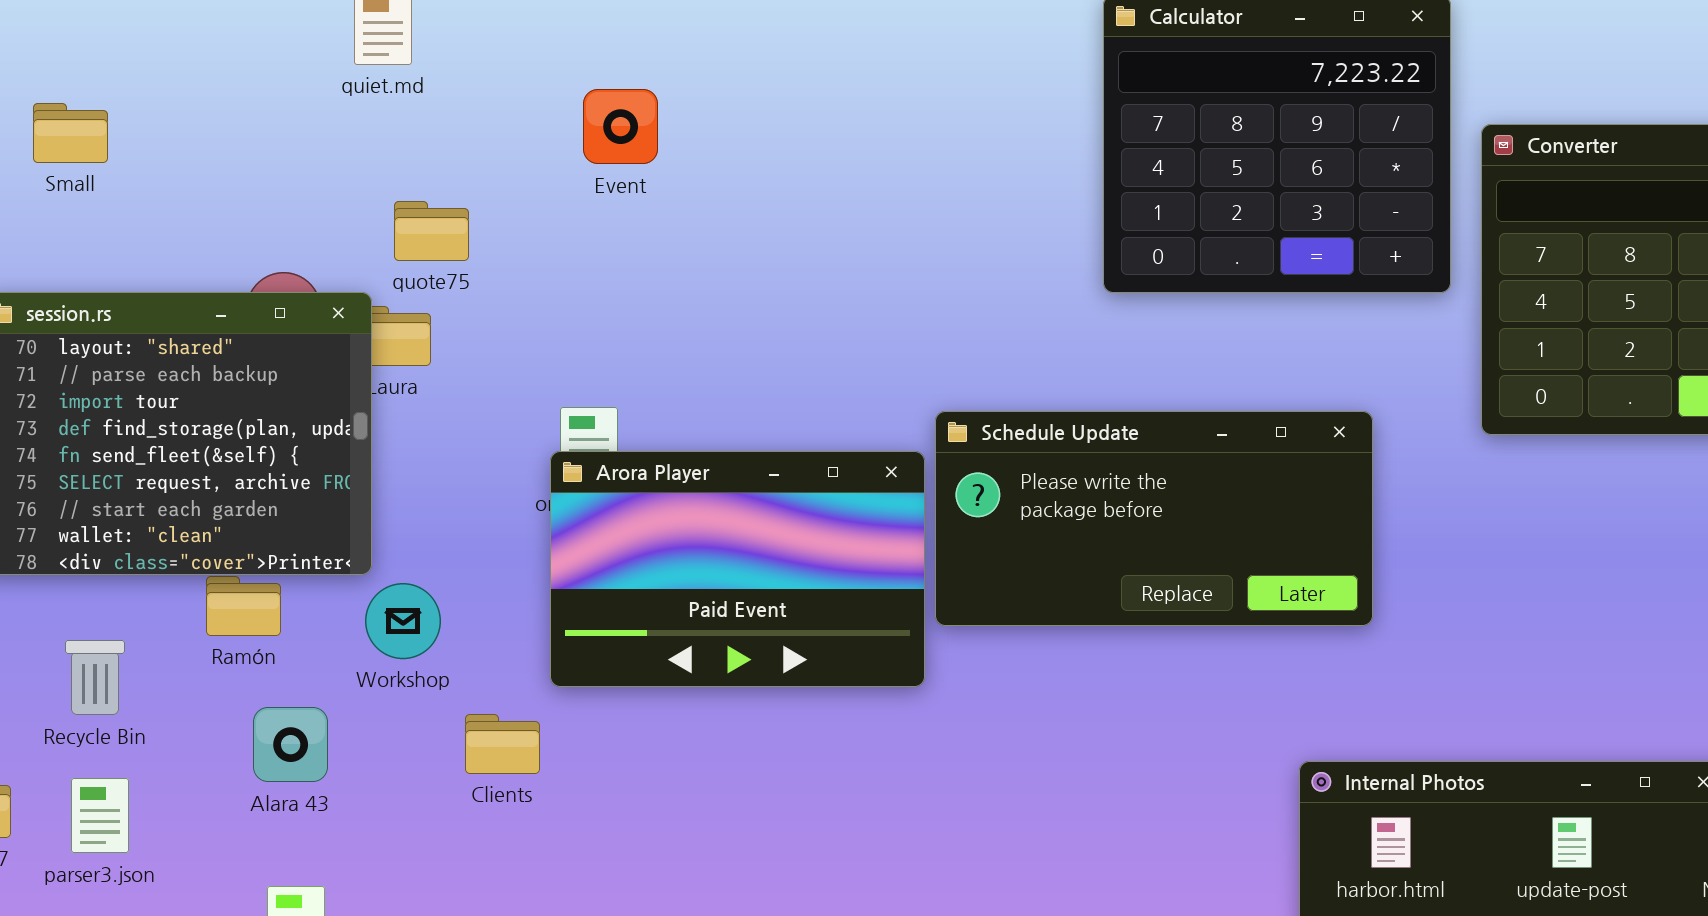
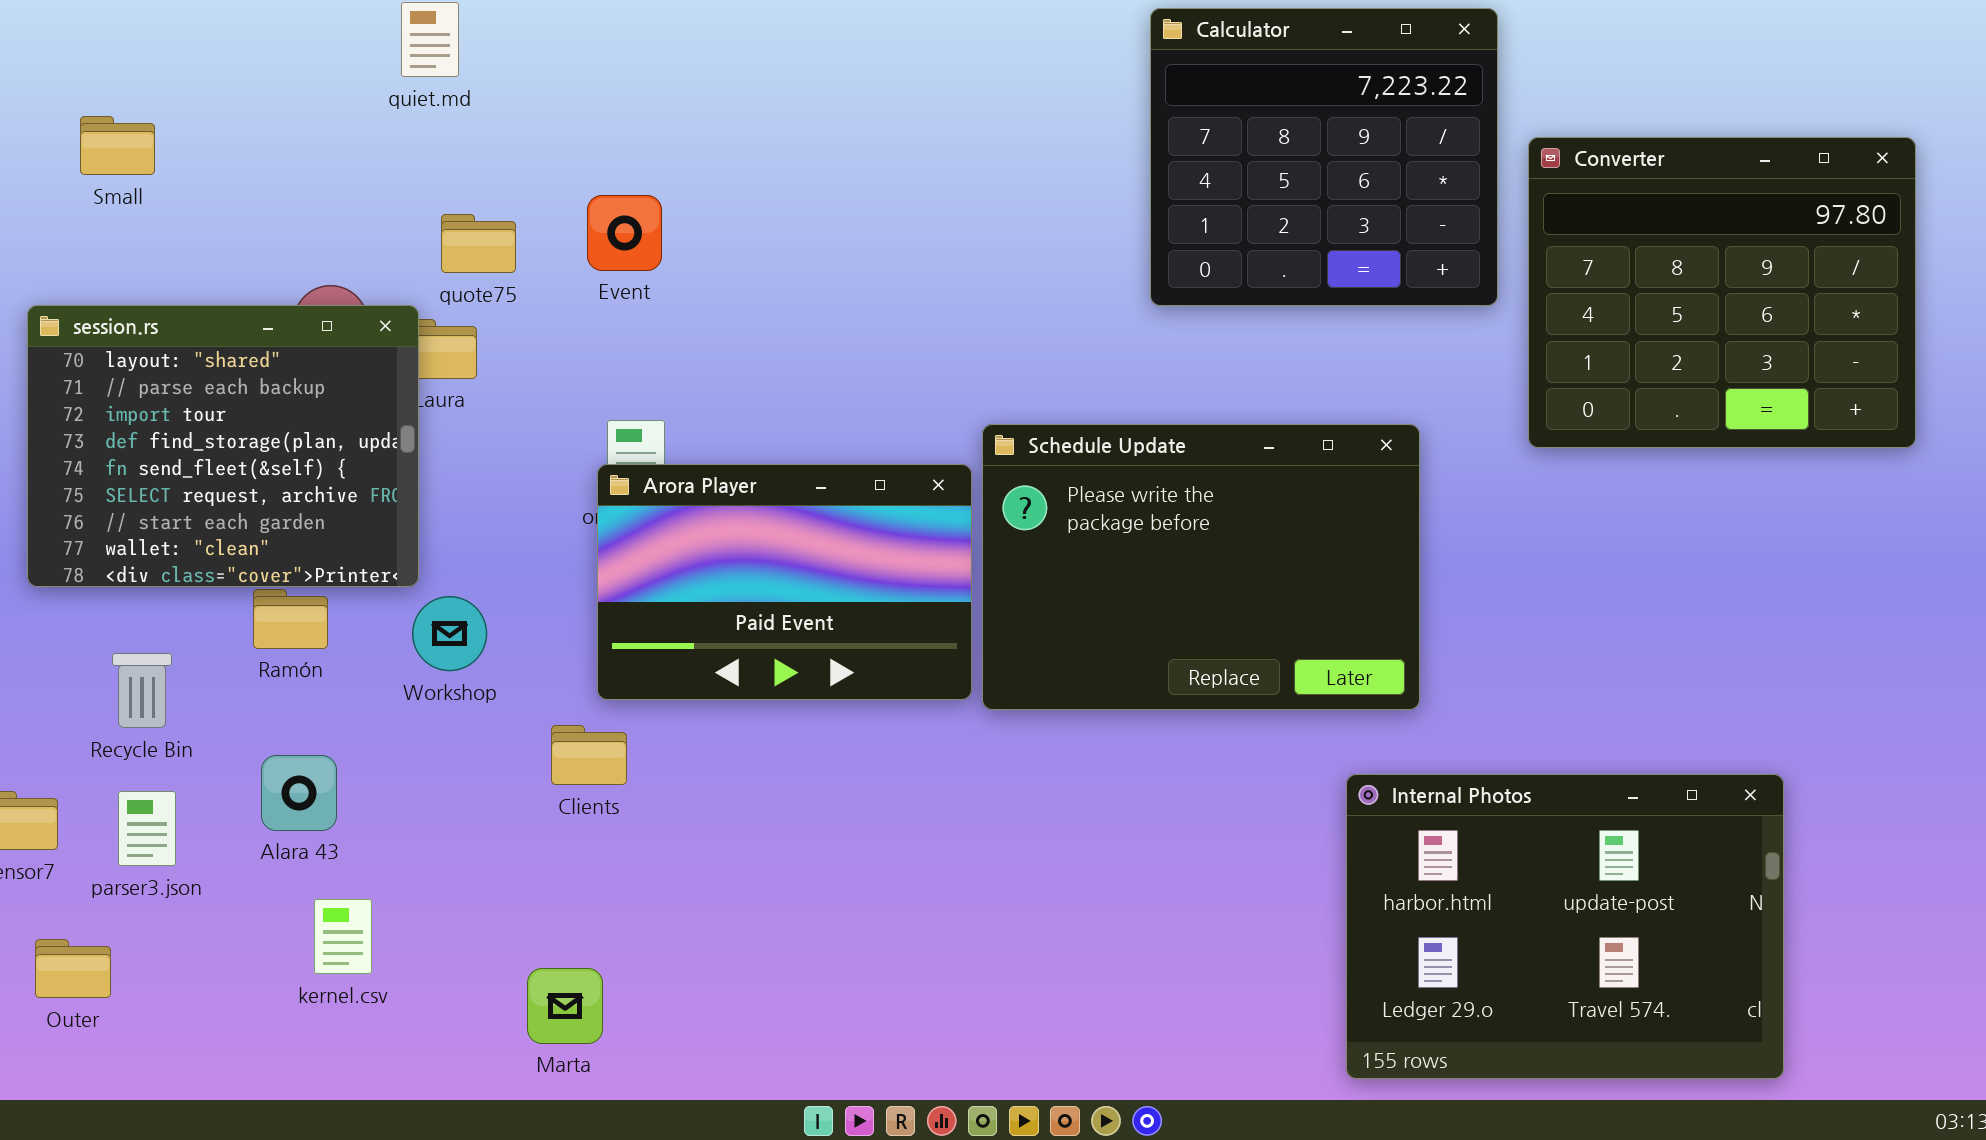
Event: [583,89,658,164] -> [587,195,662,271], moved
Schedule Update: [935,411,1373,626] -> [982,424,1420,710], resized
Alara 43: [253,707,328,782] -> [261,755,337,831], moved
Clients: [465,714,540,774] -> [551,725,627,785], moved

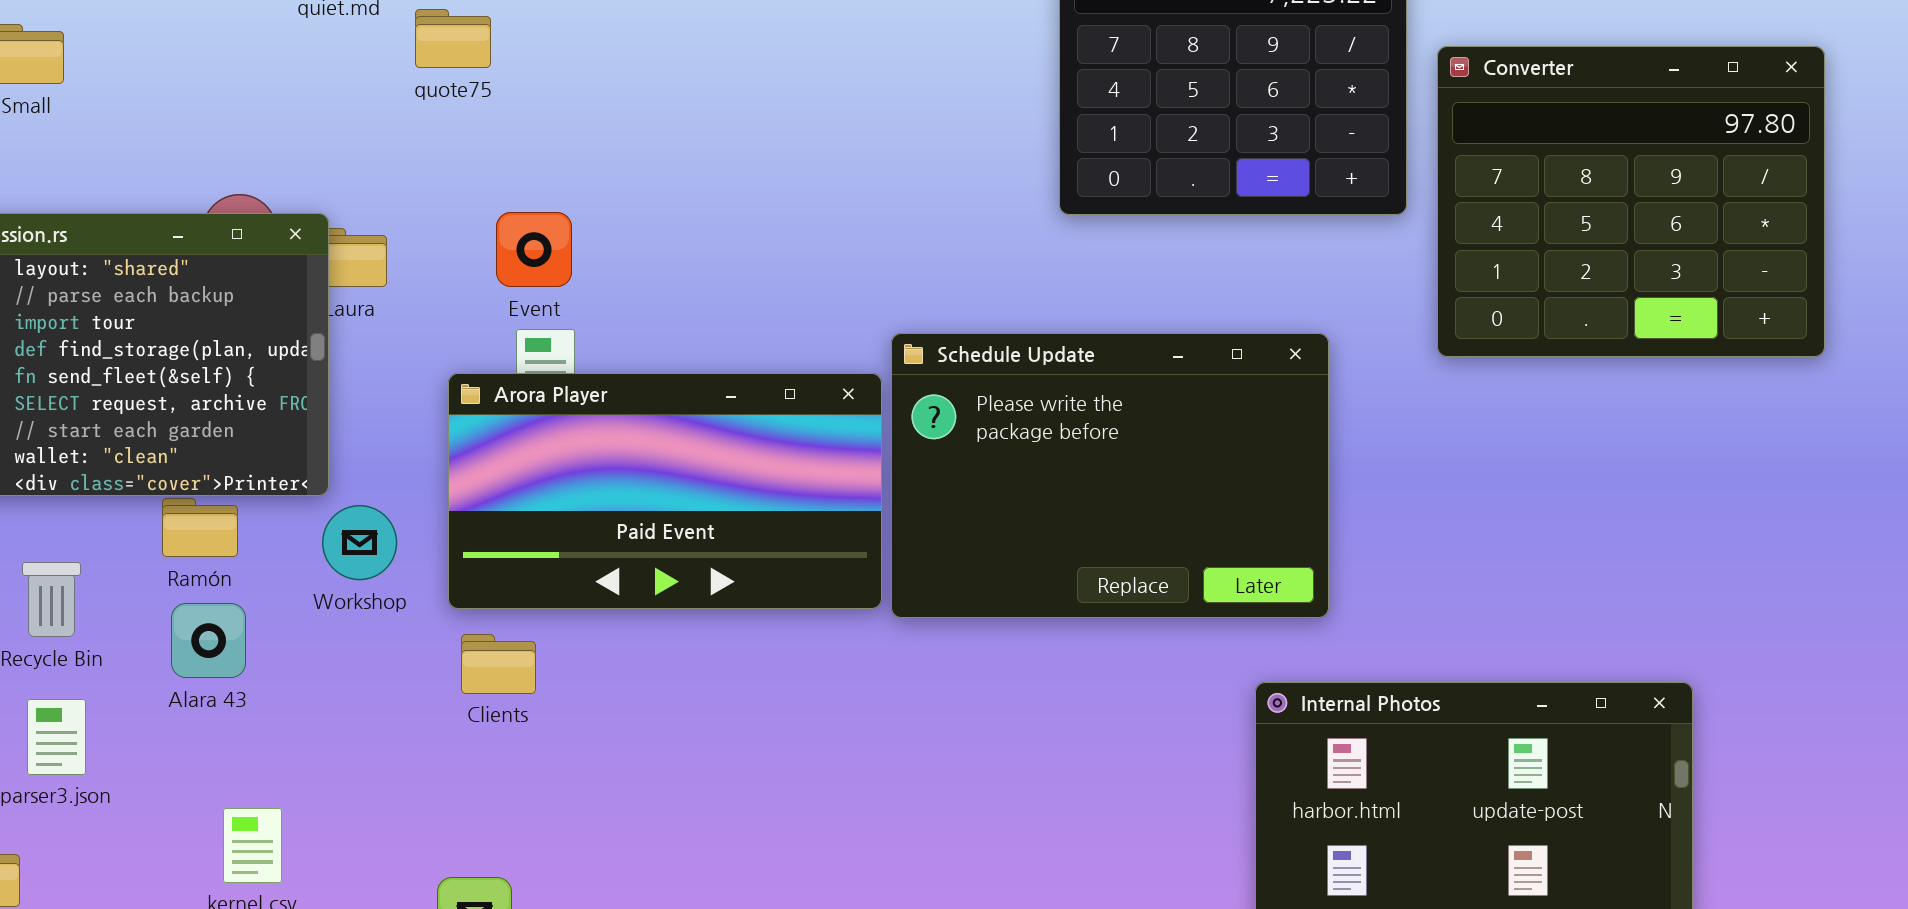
Event: [587,195,662,271] -> [496,212,572,287], moved
quote75: [441,214,516,273] -> [415,9,491,68], moved
Arora Player: [597,464,972,700] -> [448,373,882,609], resized
Alara 43: [261,755,337,831] -> [171,603,246,678], moved

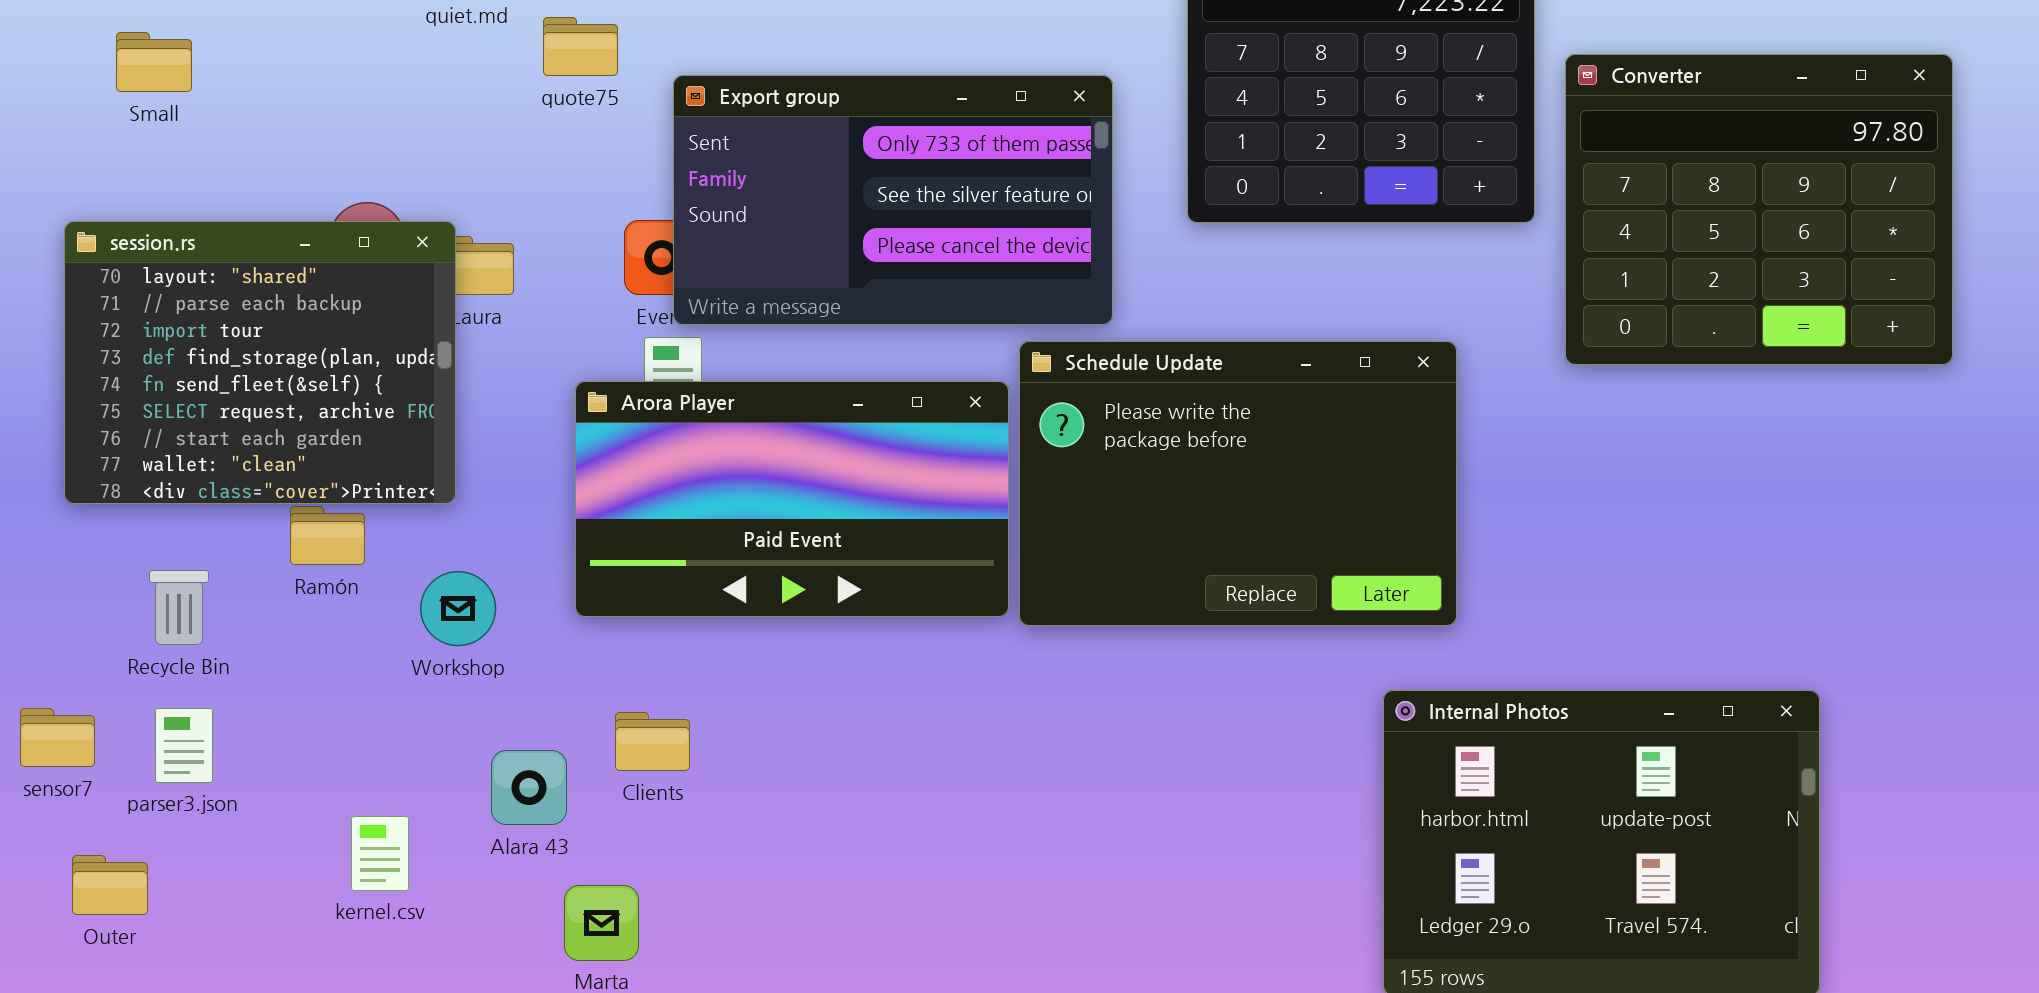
Export group: none -> [673,75,1113,325], opened
Workshop: [322,505,397,580] -> [420,571,496,646], moved
Alara 43: [171,603,246,678] -> [491,750,567,825], moved
Clients: [461,634,536,694] -> [615,712,690,771], moved

